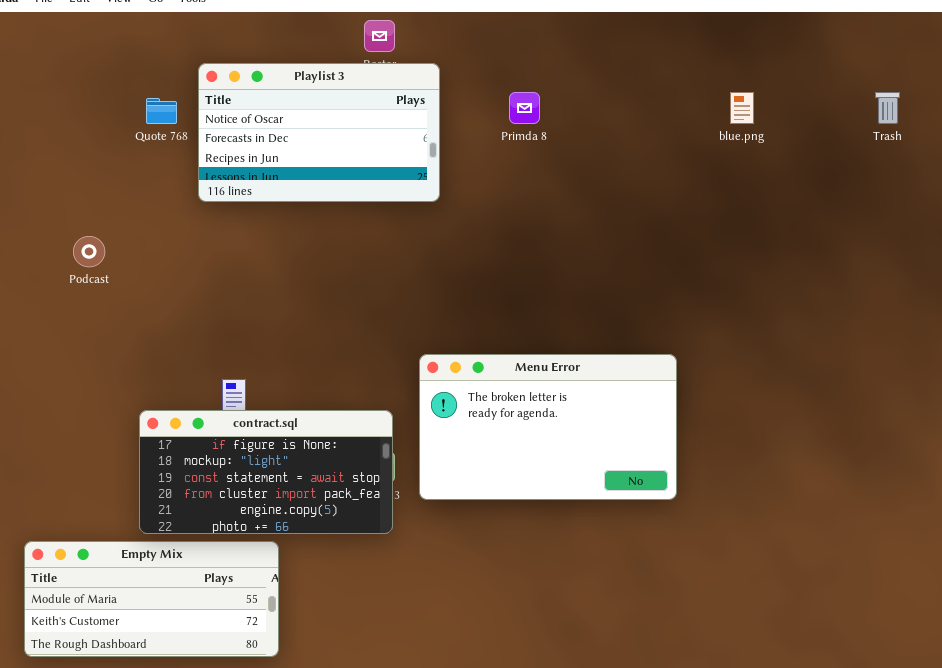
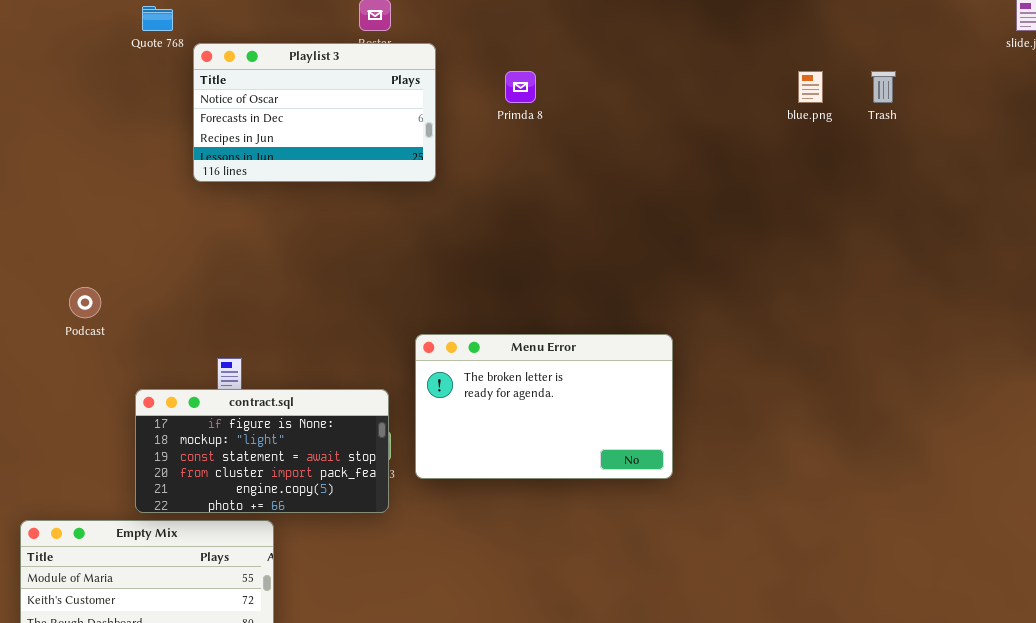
blue.png: [730,92,754,124] -> [798,71,823,103], moved
Quote 768: [146,98,177,124] -> [142,6,173,31], moved
Podcast: [73,236,105,267] -> [69,287,101,318], moved

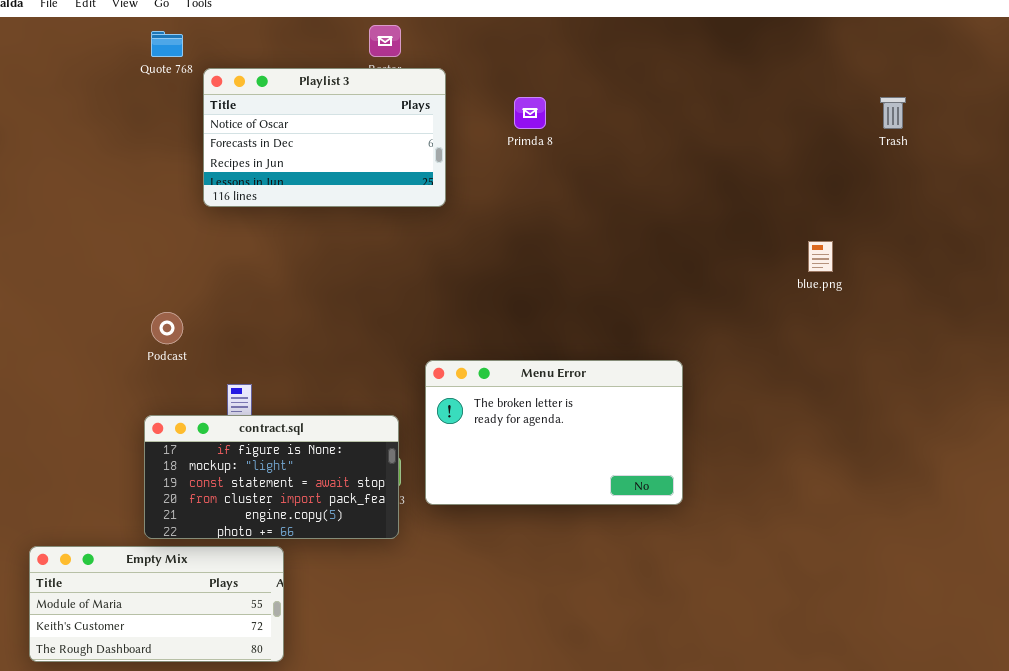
blue.png: [798,71,823,103] -> [808,241,833,272], moved
Podcast: [69,287,101,318] -> [151,312,183,344], moved

